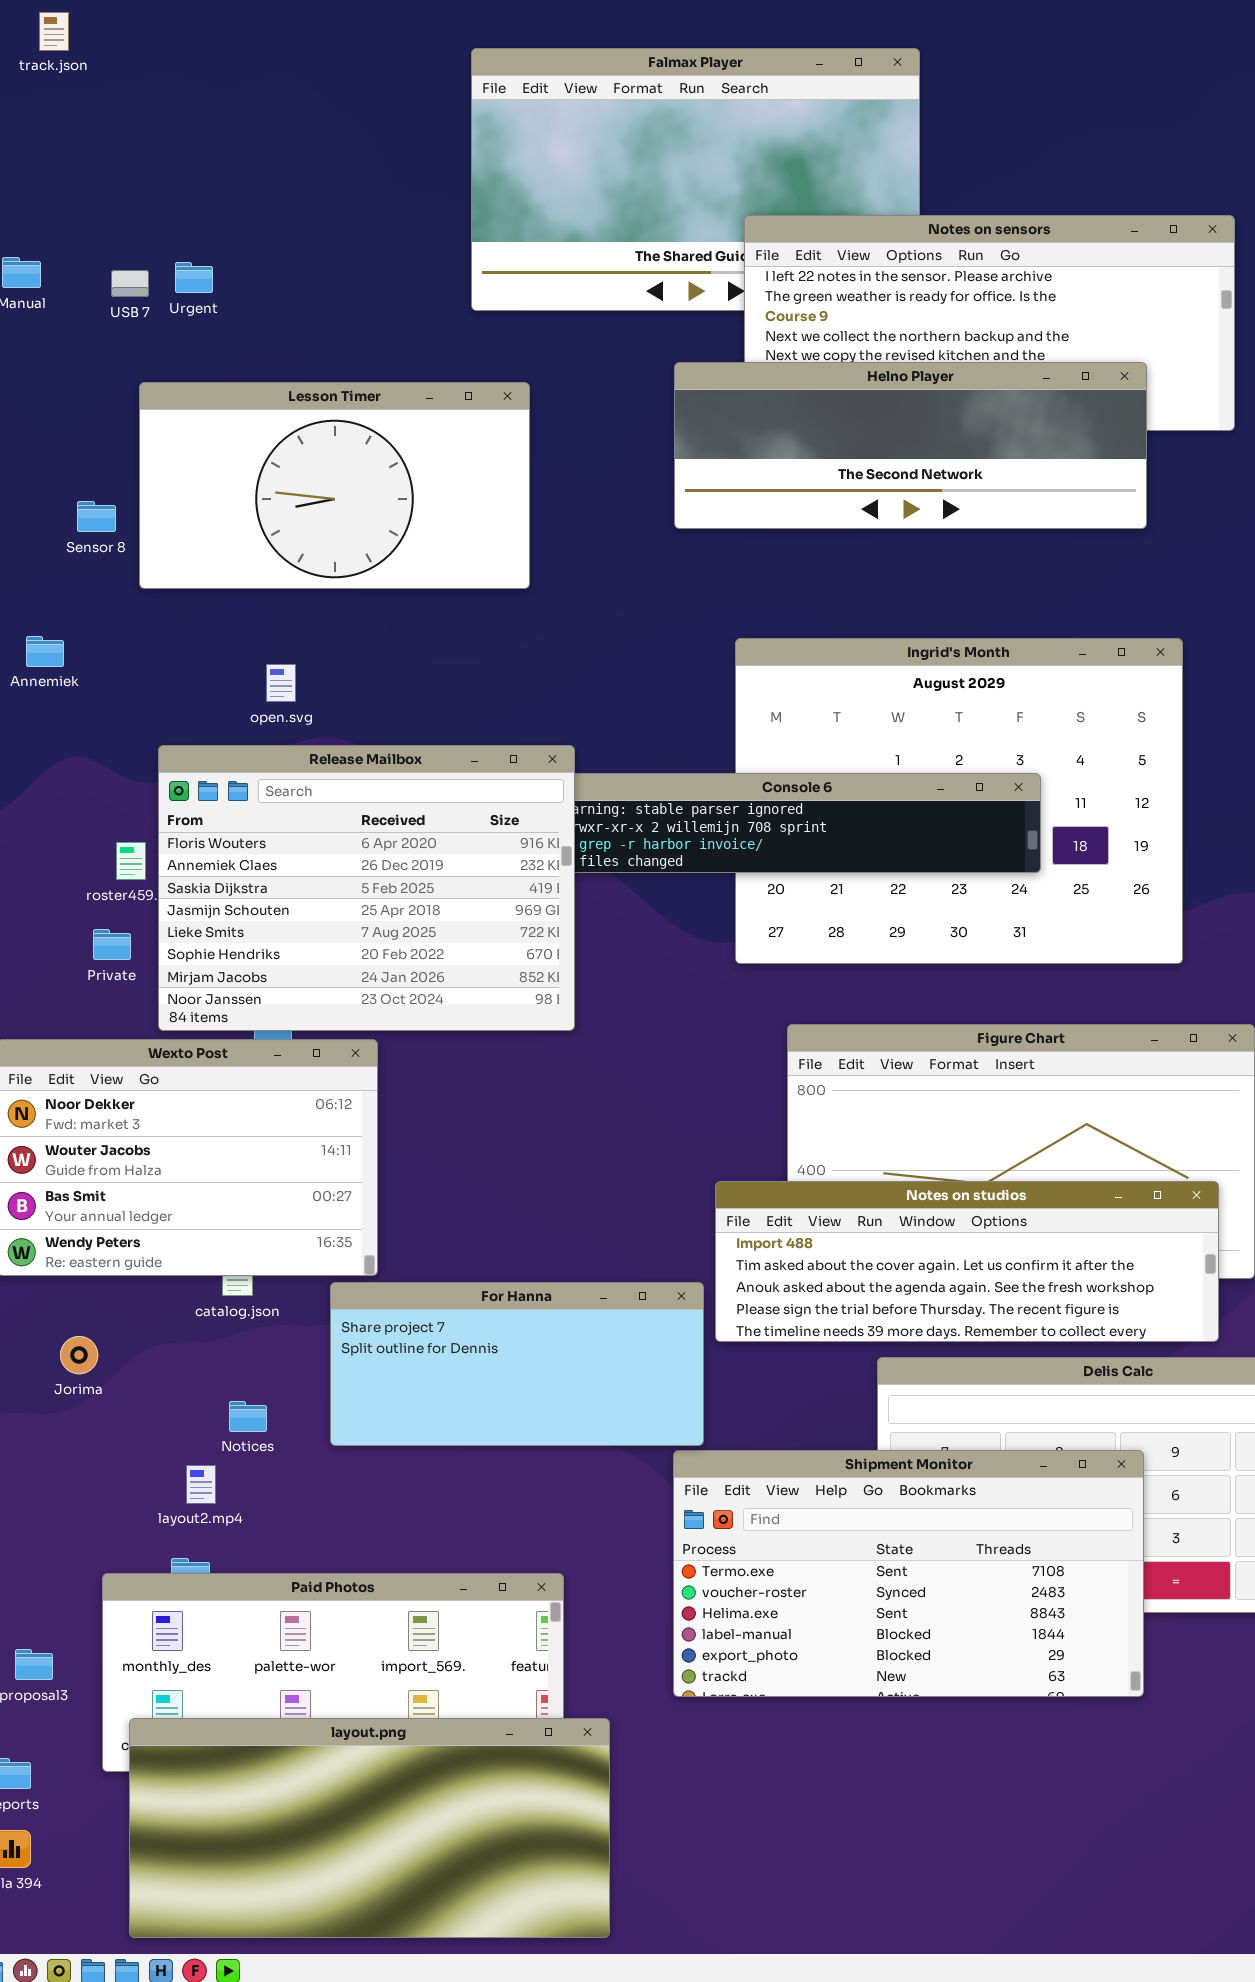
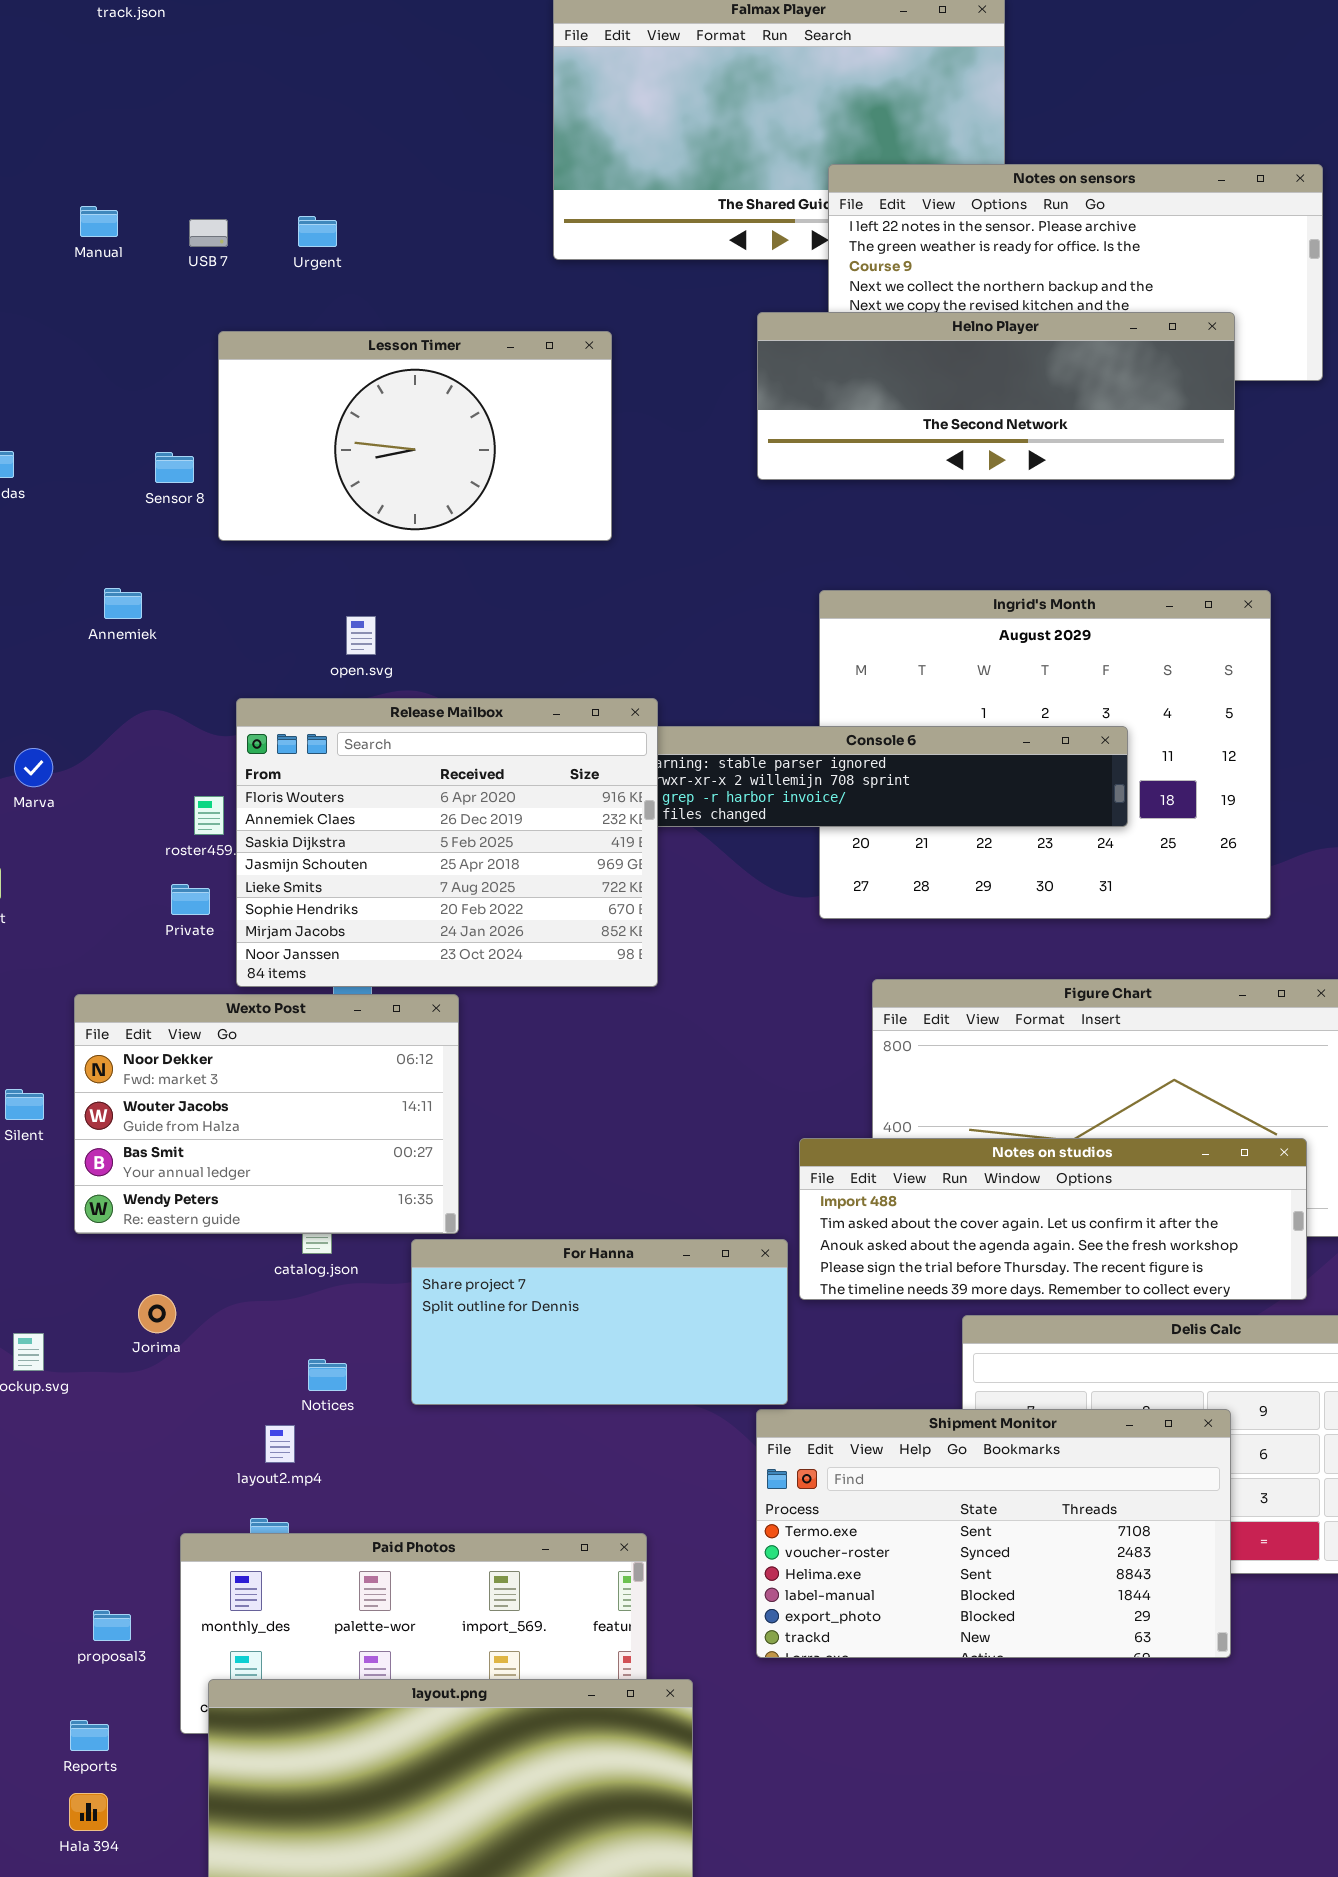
Urgent: [175,262,213,293] -> [298,216,337,247], moved

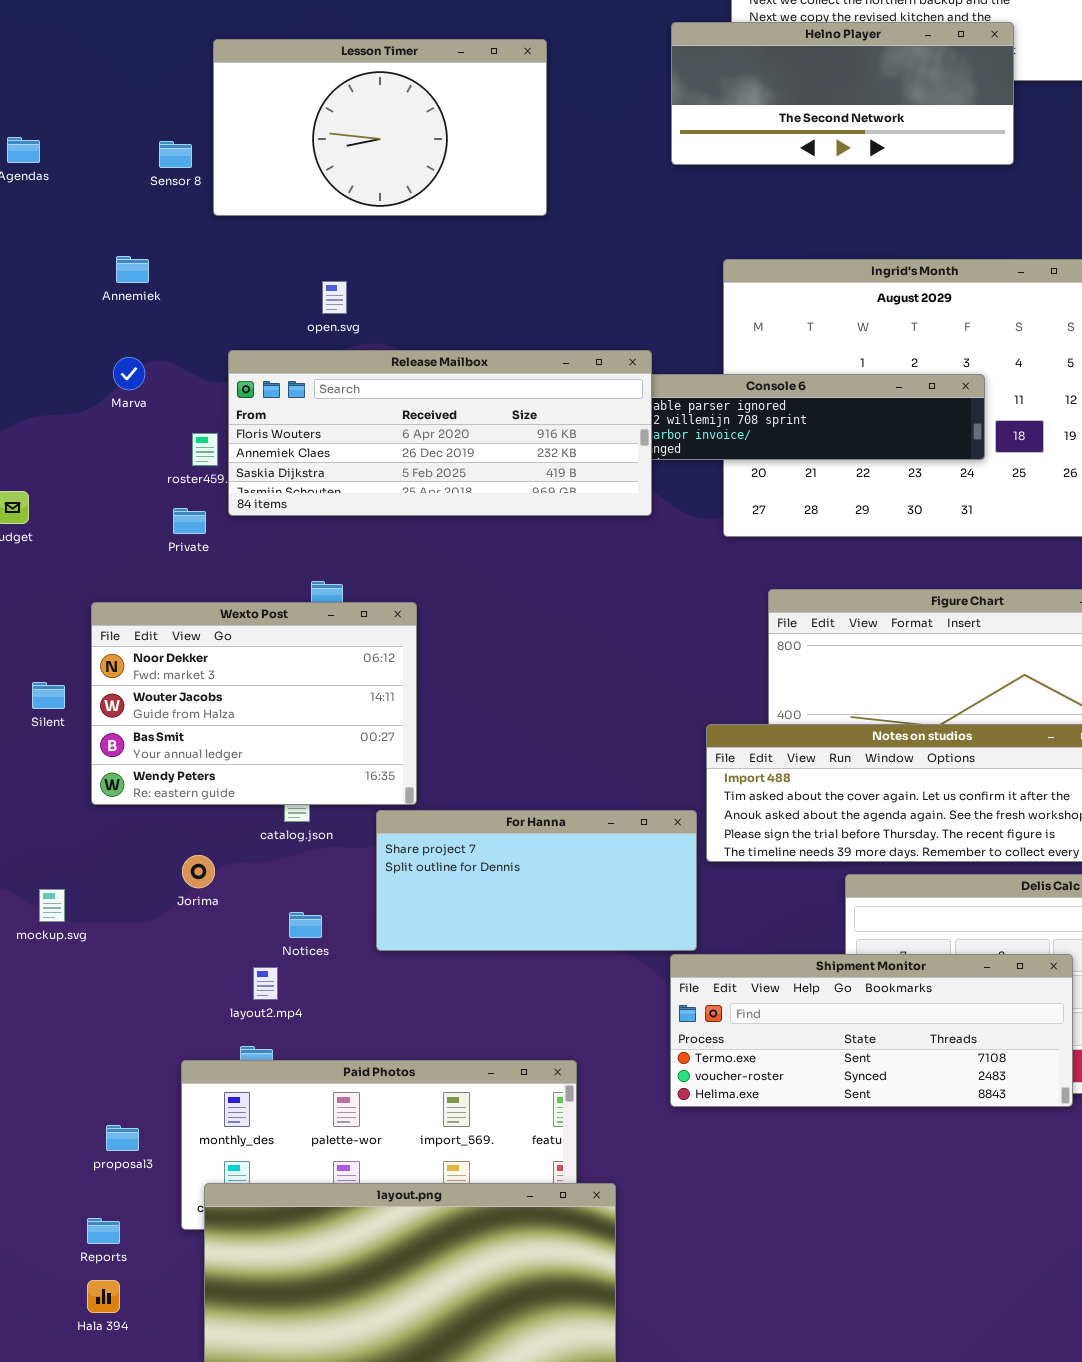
Helno Player: [757,312,1235,480] -> [671,22,1014,165], resized
Release Mailbox: [236,698,658,987] -> [228,350,652,516], resized
Marva: [14,748,53,787] -> [113,357,145,390], moved
Jorima: [138,1294,176,1333] -> [182,855,215,888], moved
Shipment Monitor: [756,1409,1231,1658] -> [670,954,1073,1107], resized

